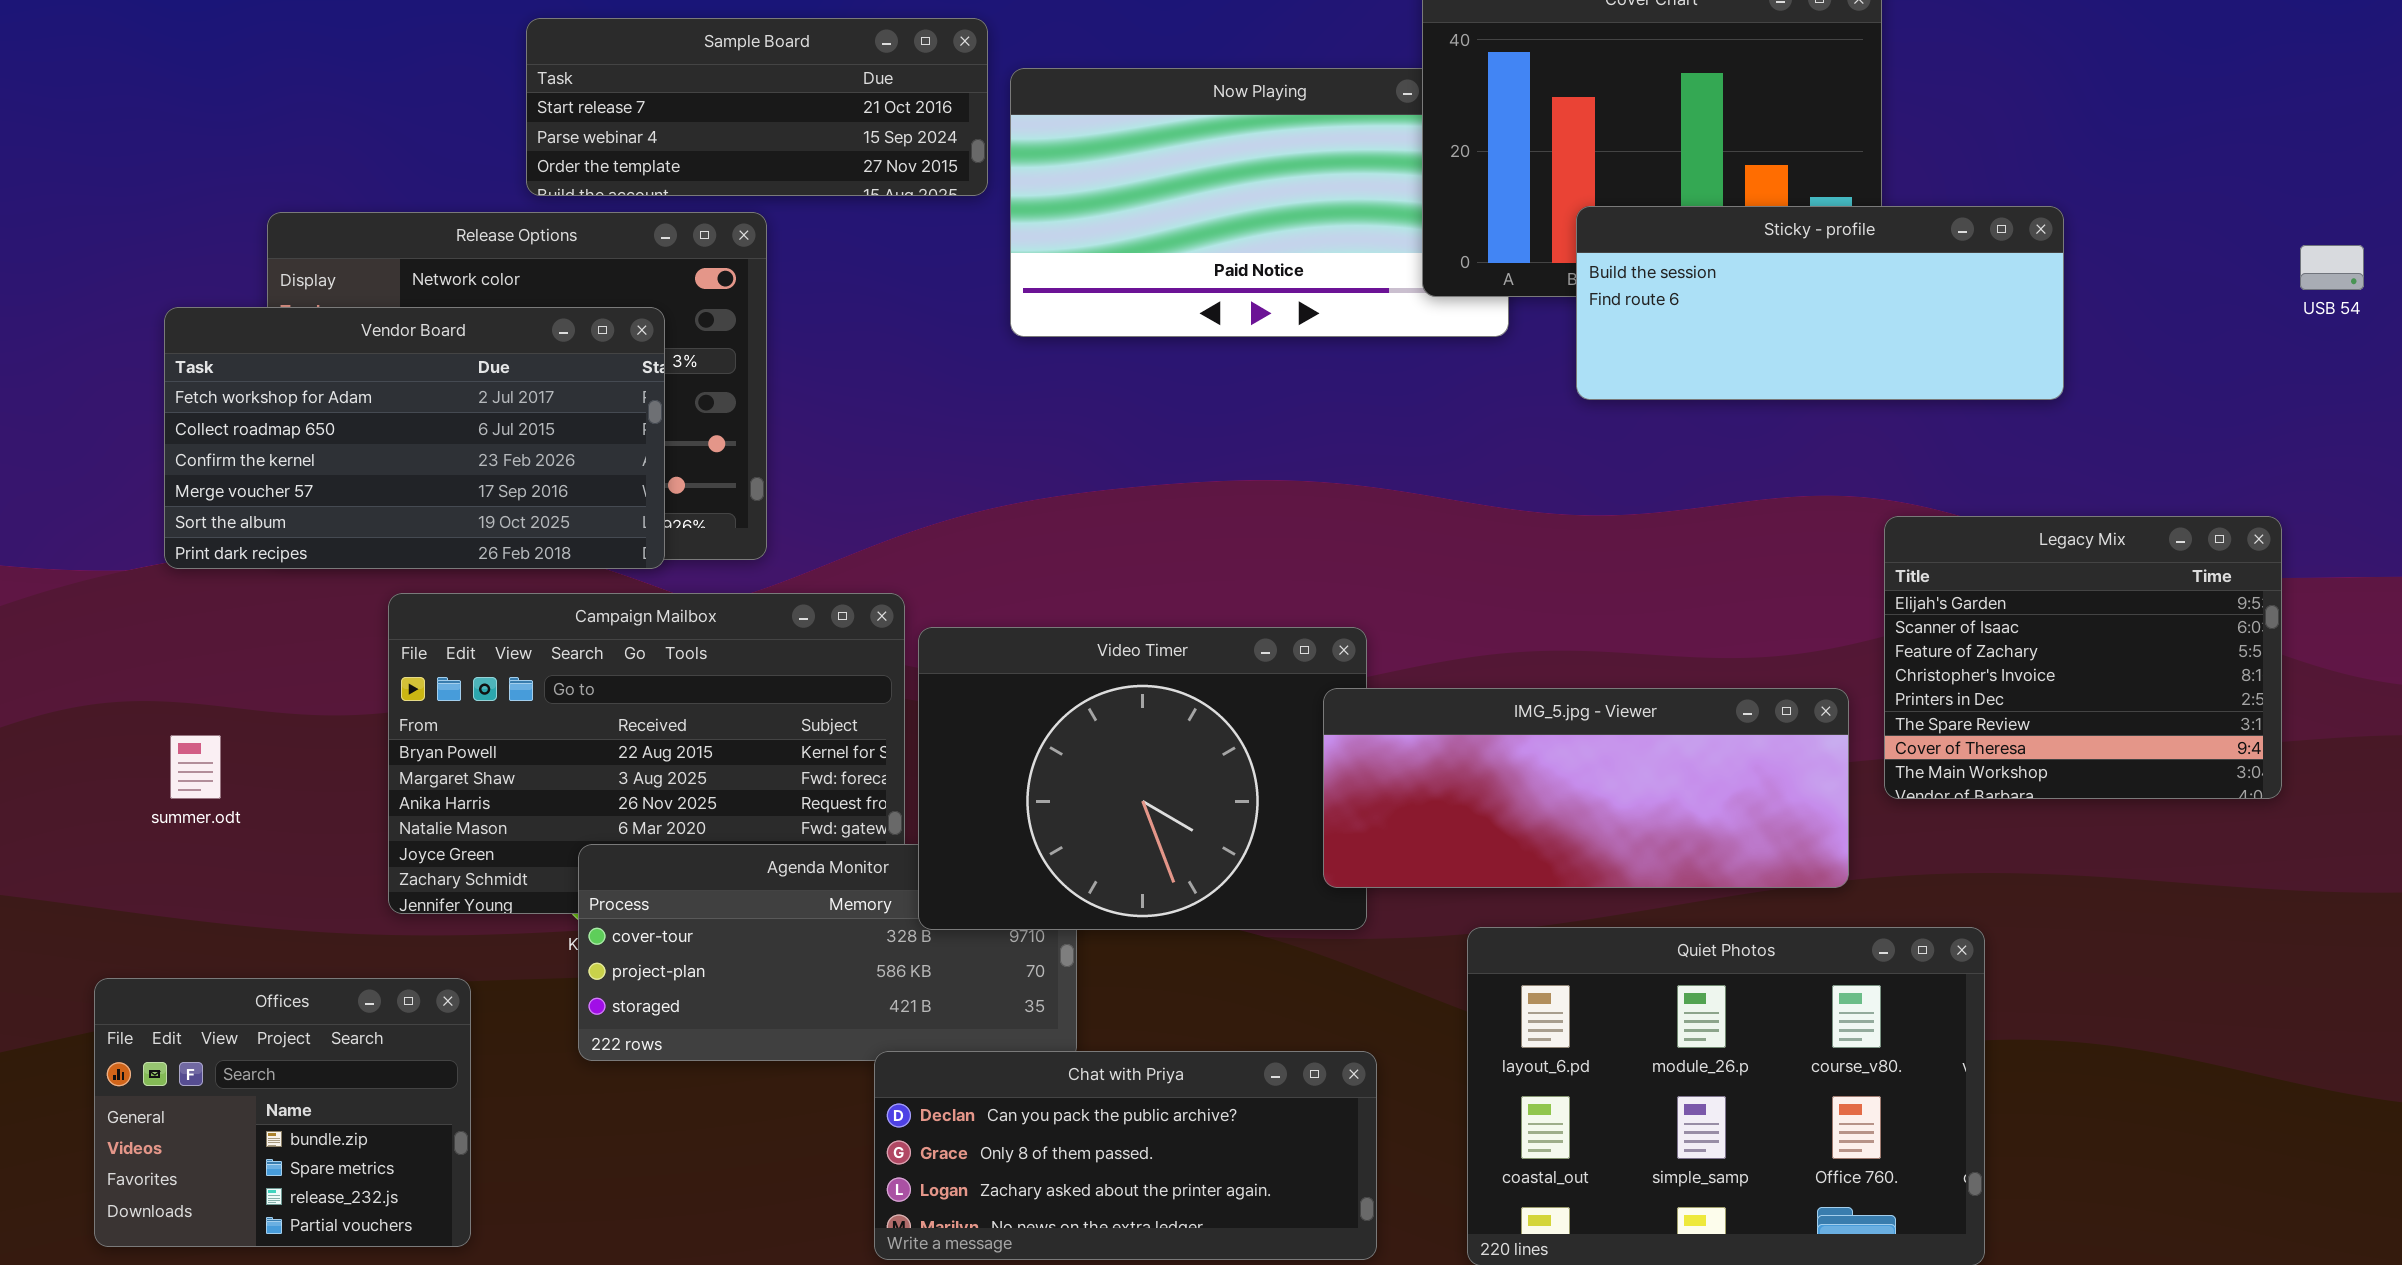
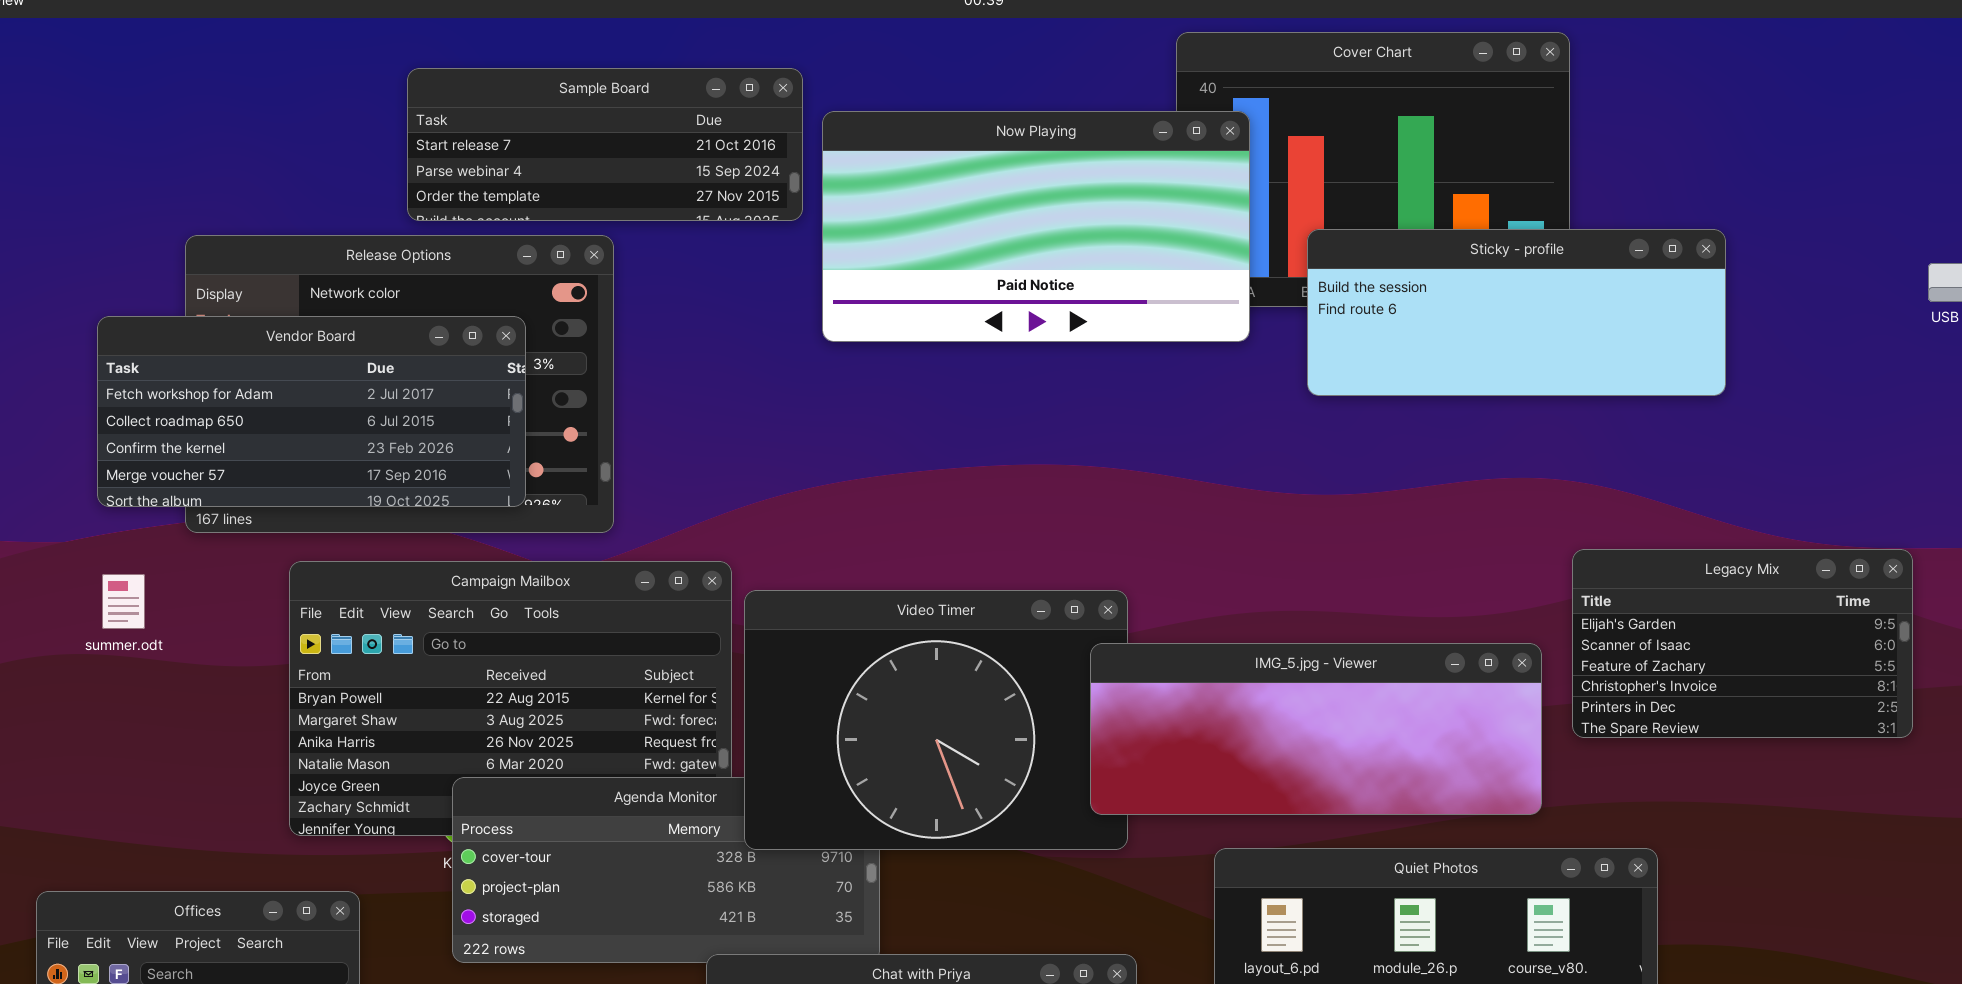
Now Playing: [1010,68,1509,337] -> [822,111,1250,342], raised
Vendor Board: [164,307,665,569] -> [97,316,526,507], resized
Legacy Mix: [1884,516,2282,799] -> [1572,549,1913,738], resized
summer.odt: [170,735,221,799] -> [102,574,145,629], moved

